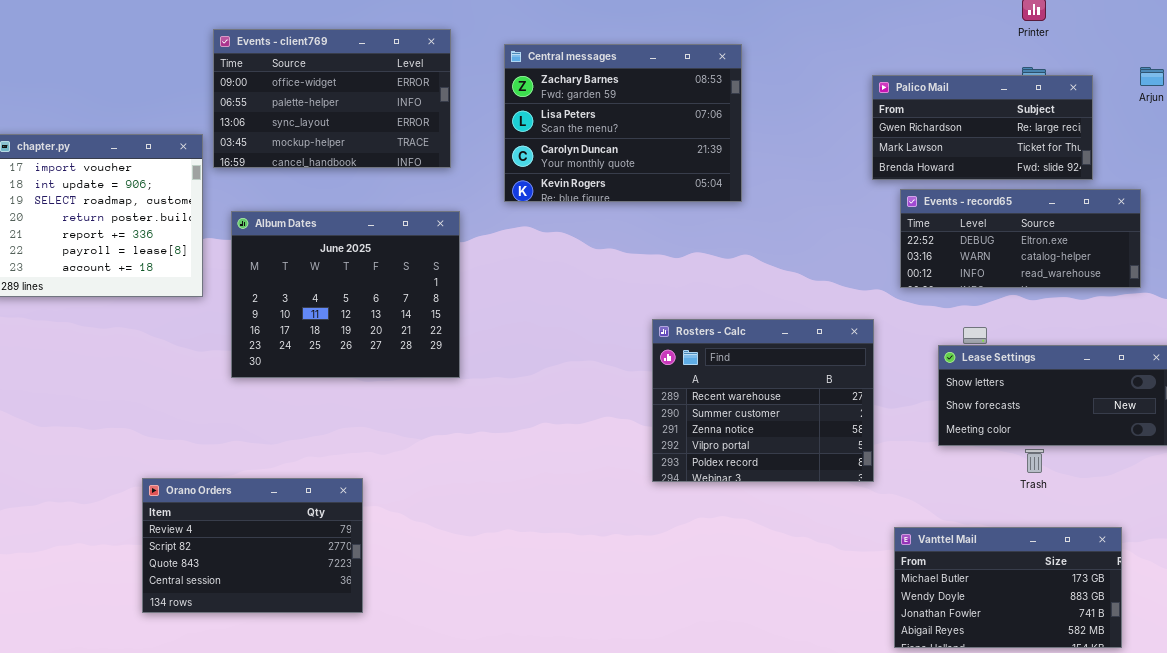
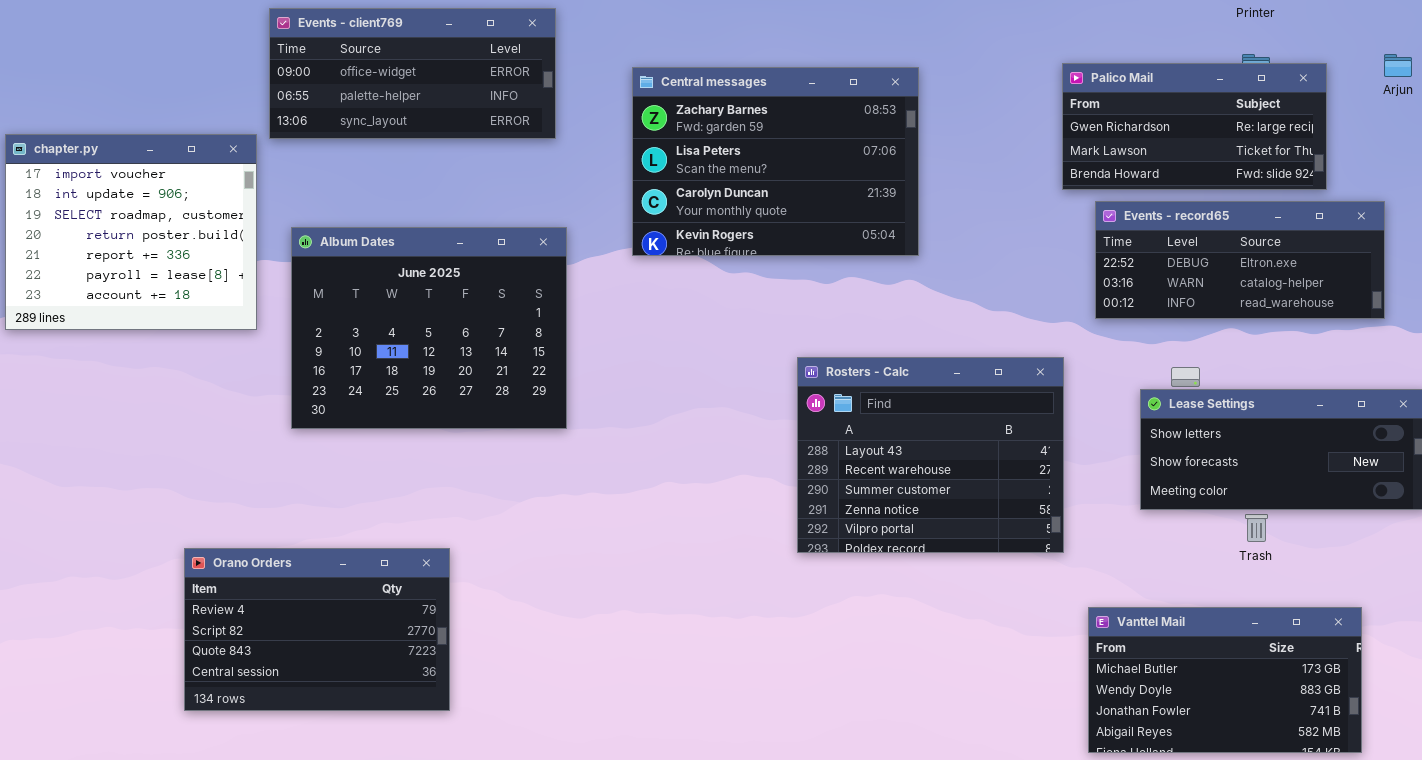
Events - client769: [213,29,451,168] -> [269,8,556,139], resized
Central messages: [504,44,742,202] -> [632,67,919,256], moved
Rosters - Calc: [652,319,874,482] -> [797,357,1064,553], scrolled up 1 row

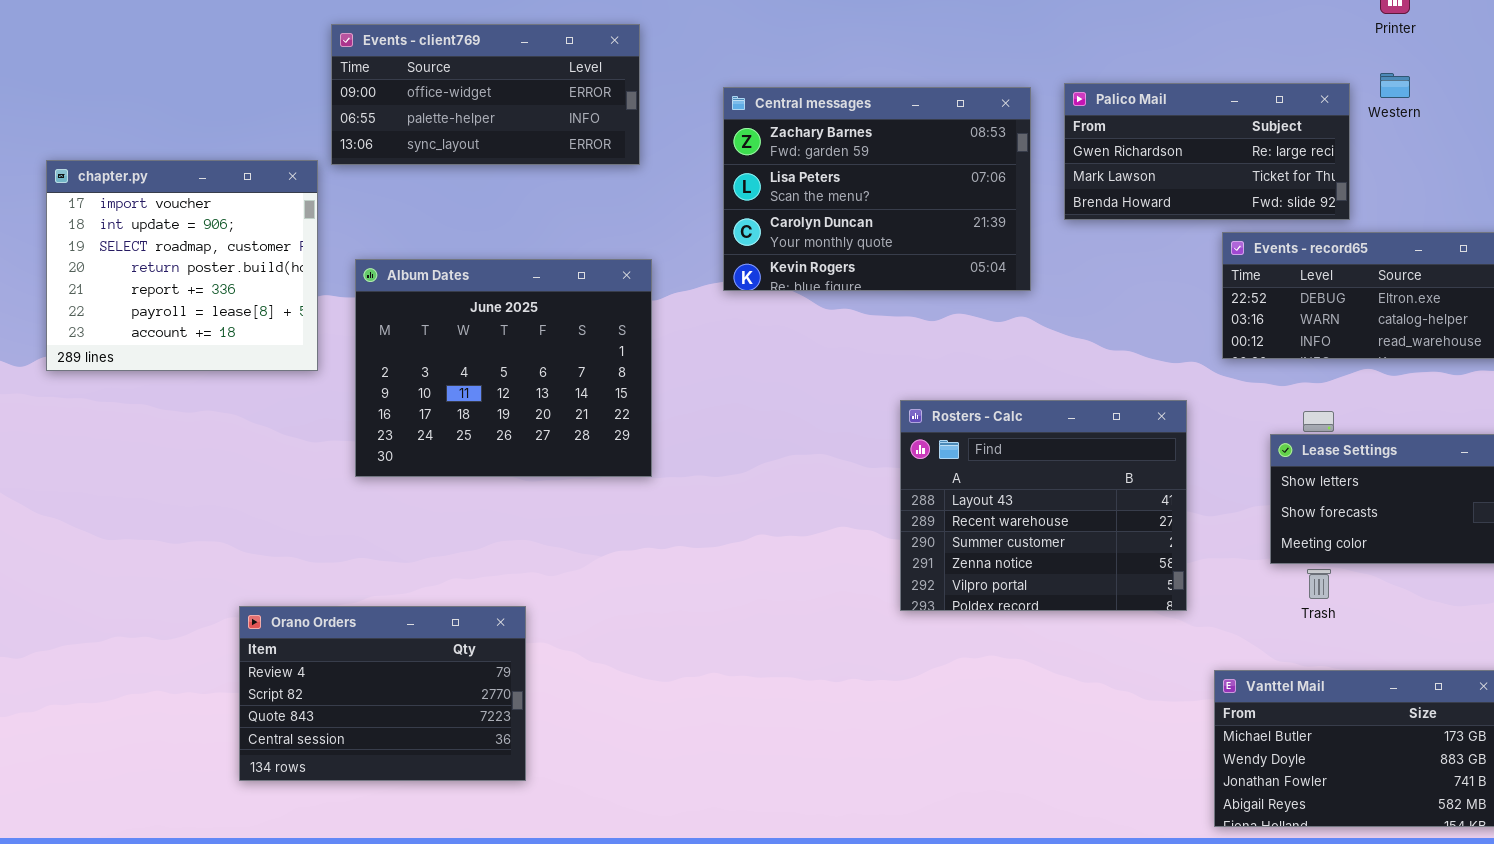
Palico Mail: [1062,63,1327,190] -> [1064,83,1350,220], moved
Trash: [1245,514,1268,542] -> [1307,569,1331,599], moved

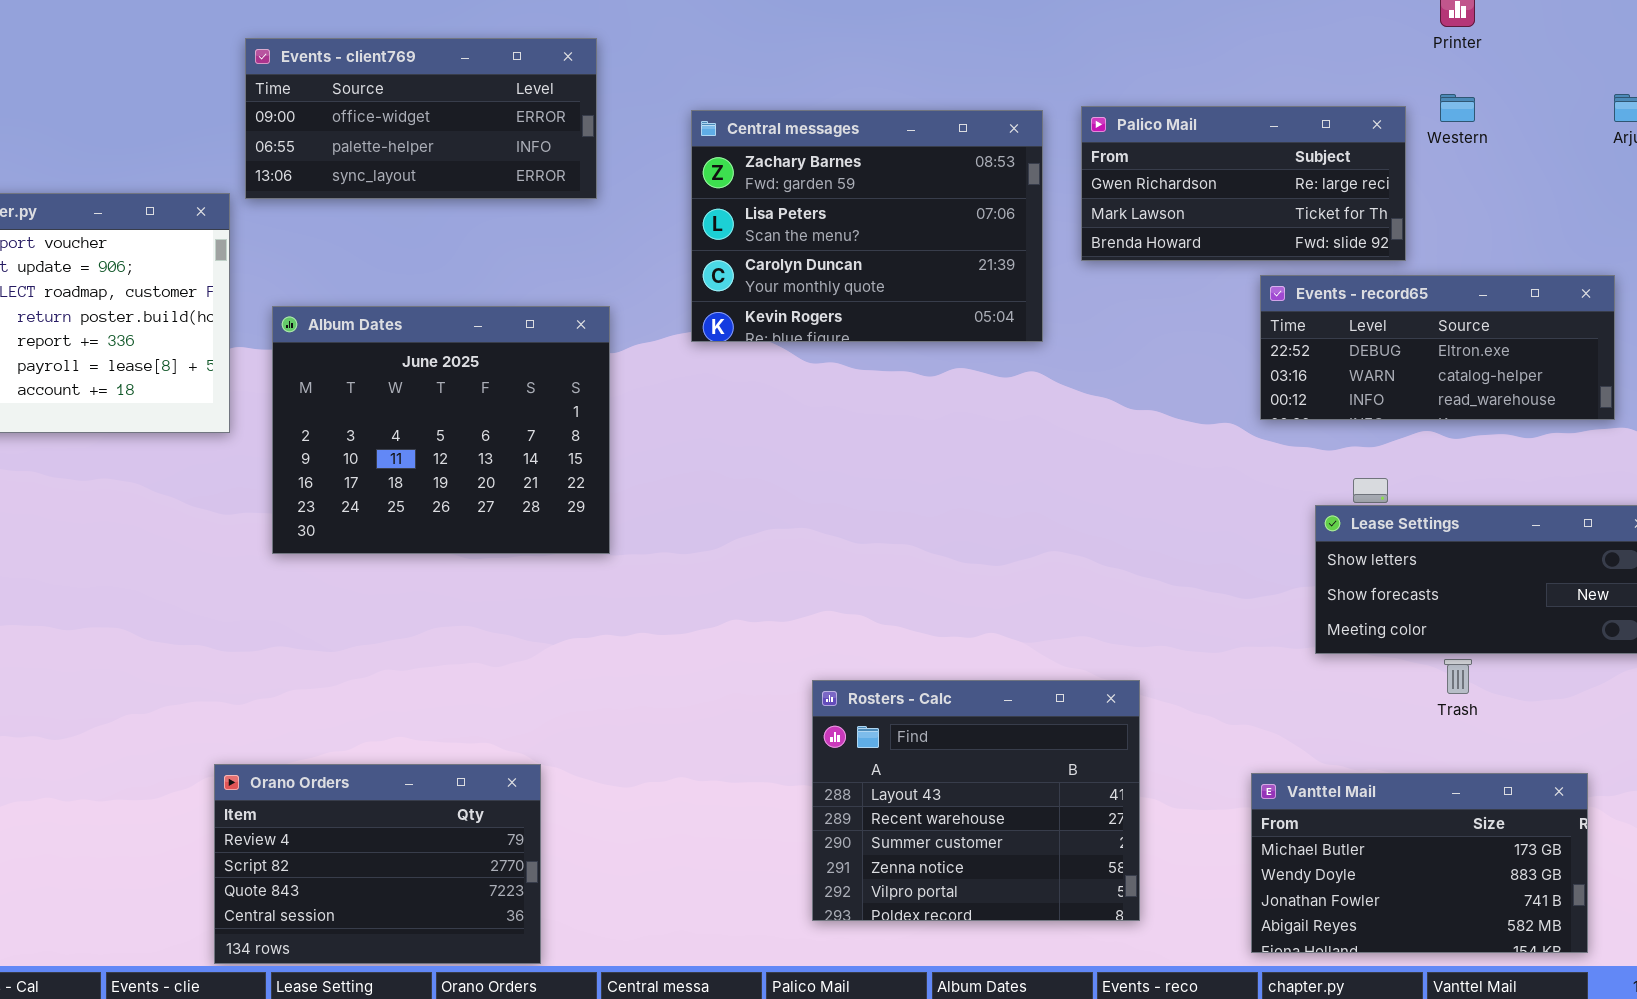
Rosters - Calc: [900,400,1187,611] -> [812,680,1140,921], moved
Trash: [1307,569,1331,599] -> [1444,659,1472,694], moved
Orano Orders: [239,606,526,781] -> [214,764,541,964], moved

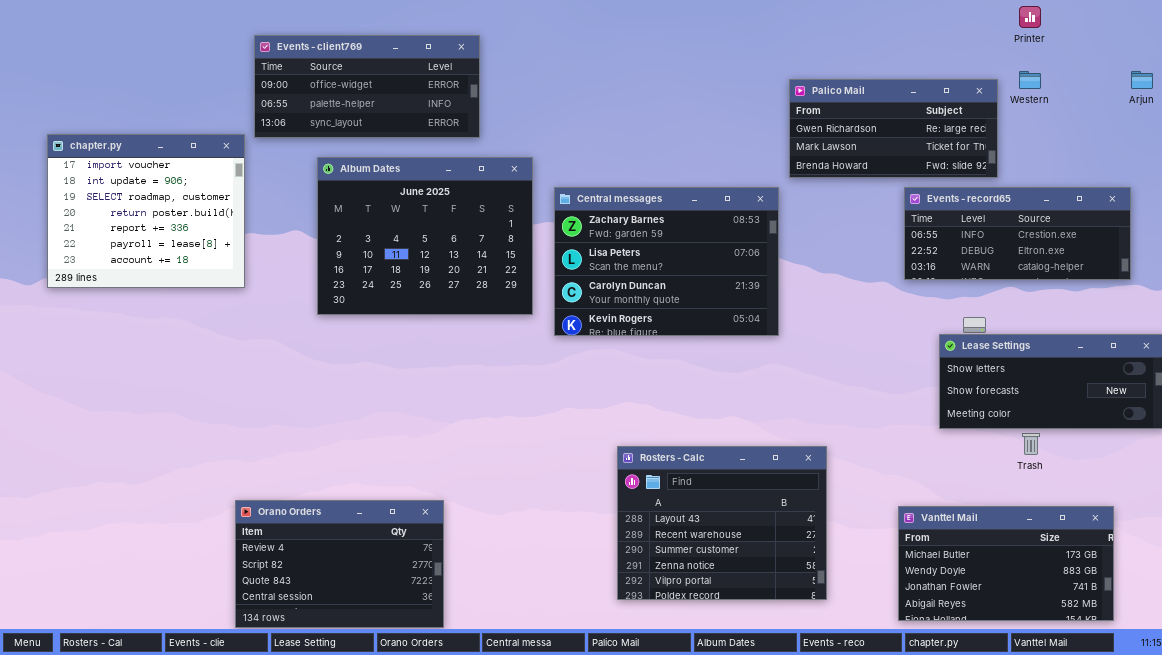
Central messages: [691,110,1043,342] -> [554,187,779,336], moved
Events - record65: [1260,275,1615,420] -> [904,187,1131,280], scrolled up 1 row
Album Dates: [272,306,610,554] -> [317,157,533,315], moved

